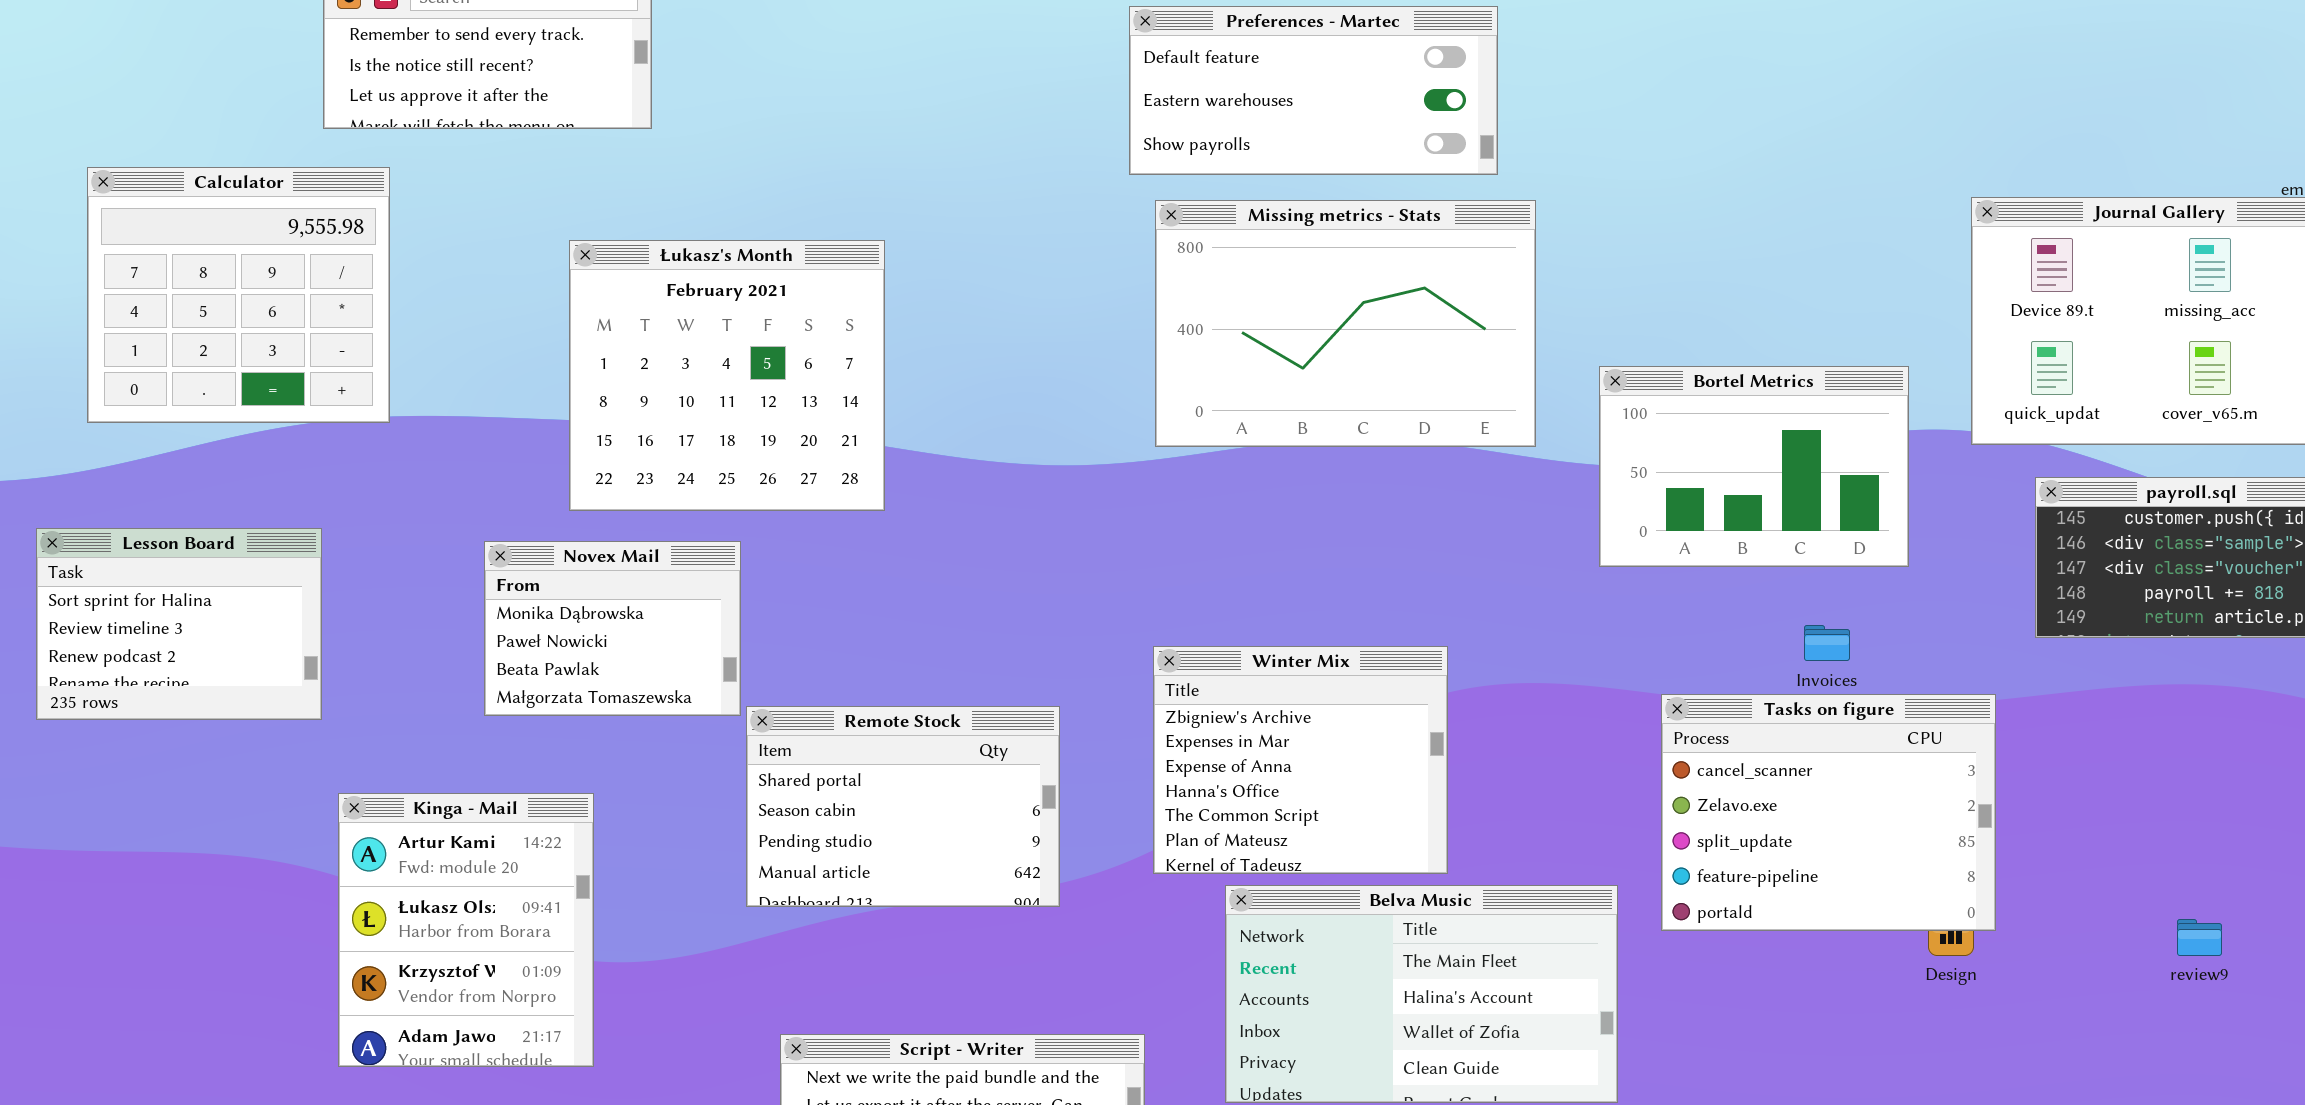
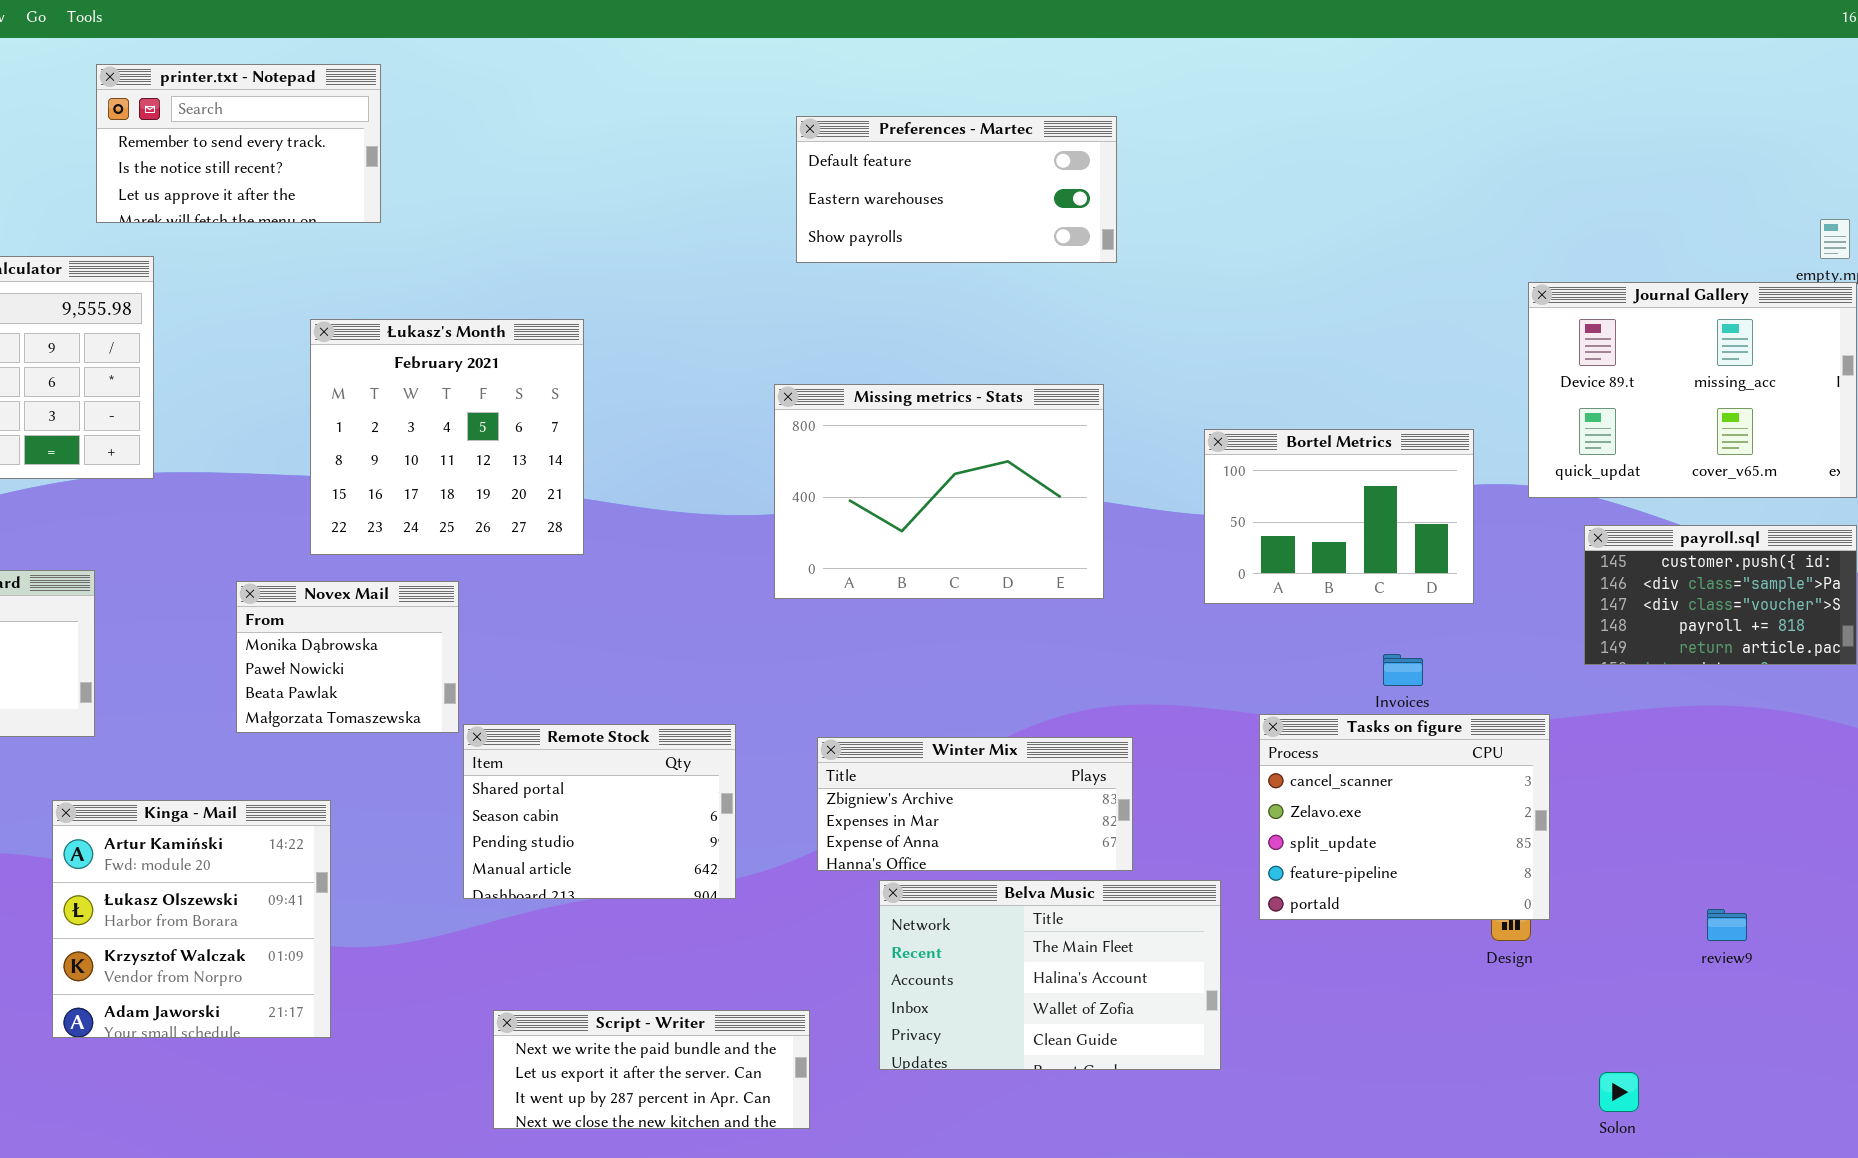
Missing metrics - Stats: [1155,200,1536,447] -> [774,384,1104,599], moved
Winter Mix: [1153,646,1448,874] -> [817,737,1133,871], resized
Kinga - Mail: [338,793,594,1067] -> [52,800,331,1038], resized

